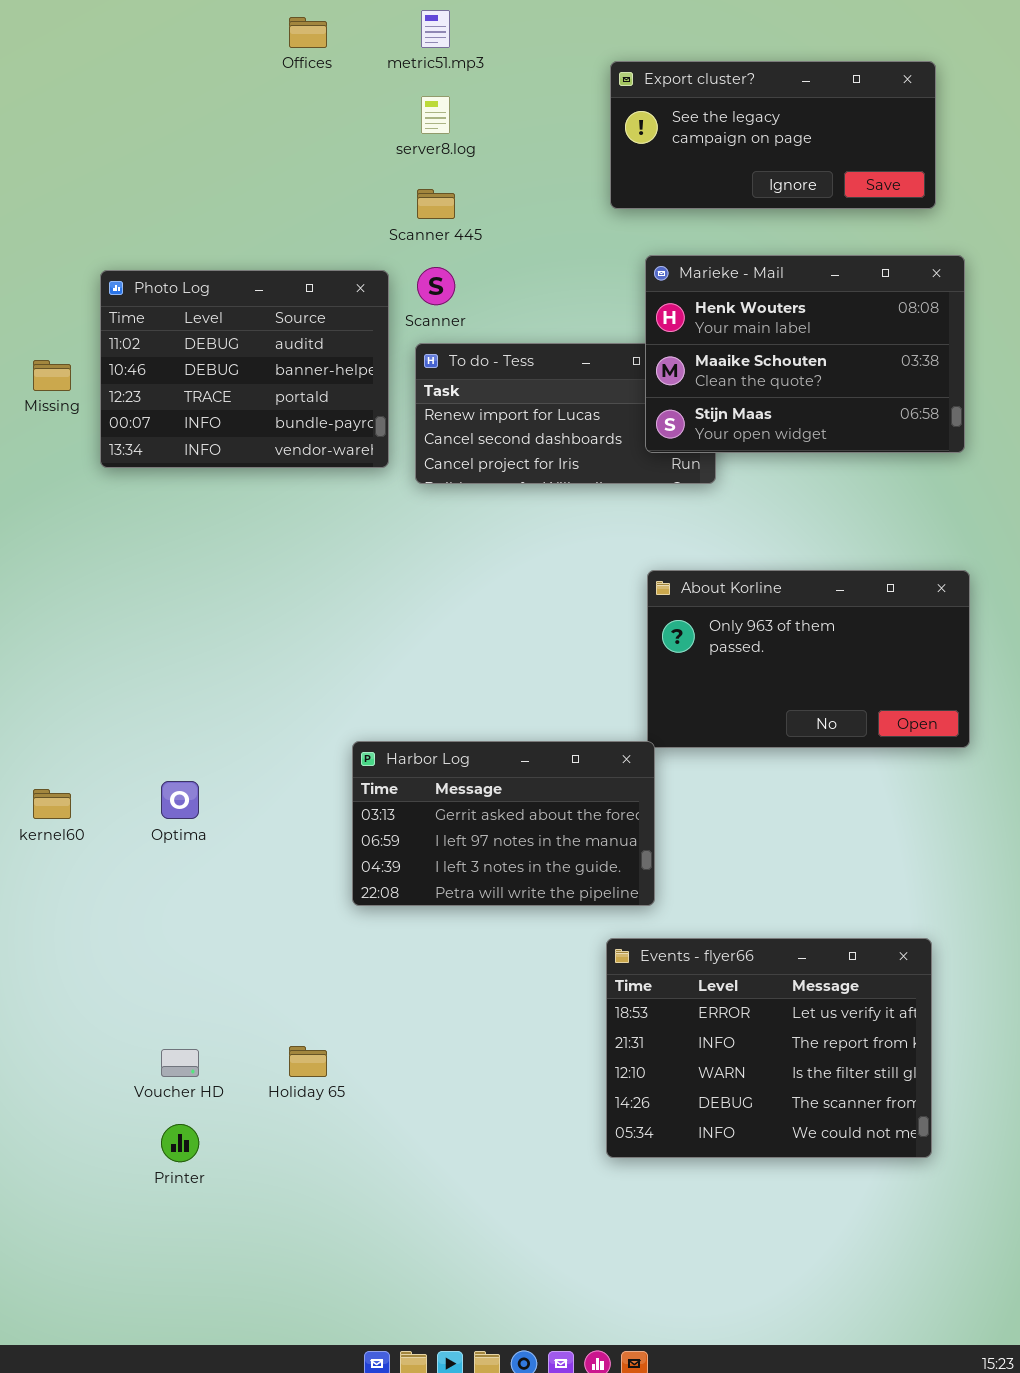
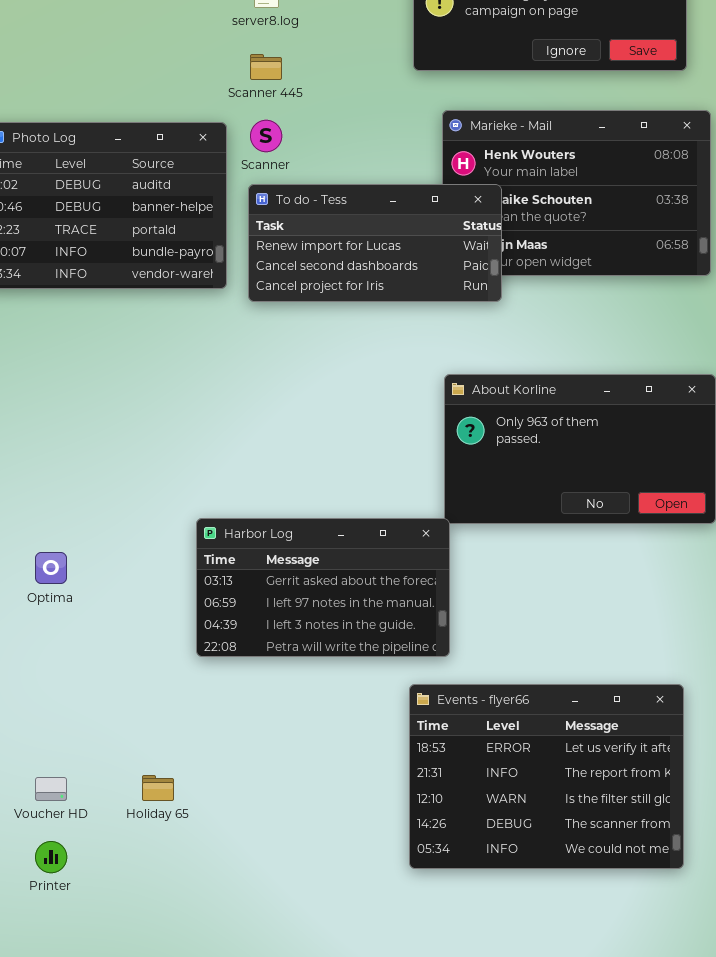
To do - Tess: [415,343,716,484] -> [248,184,502,302], raised

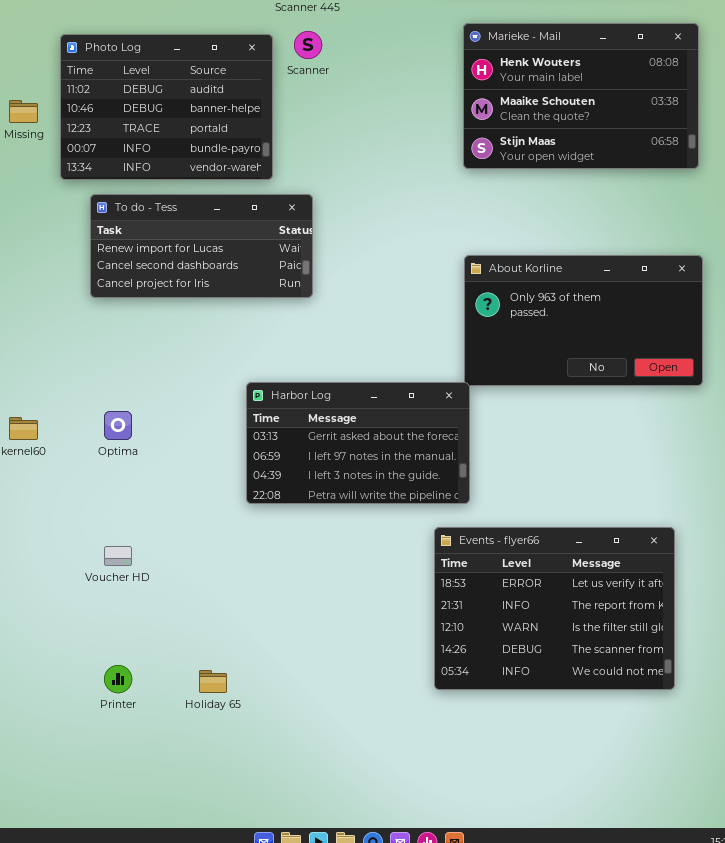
To do - Tess: [248,184,502,302] -> [90,194,313,298], moved
Holiday 65: [142,775,174,801] -> [199,670,227,693], moved
Voucher HD: [35,777,67,801] -> [104,546,132,566], moved

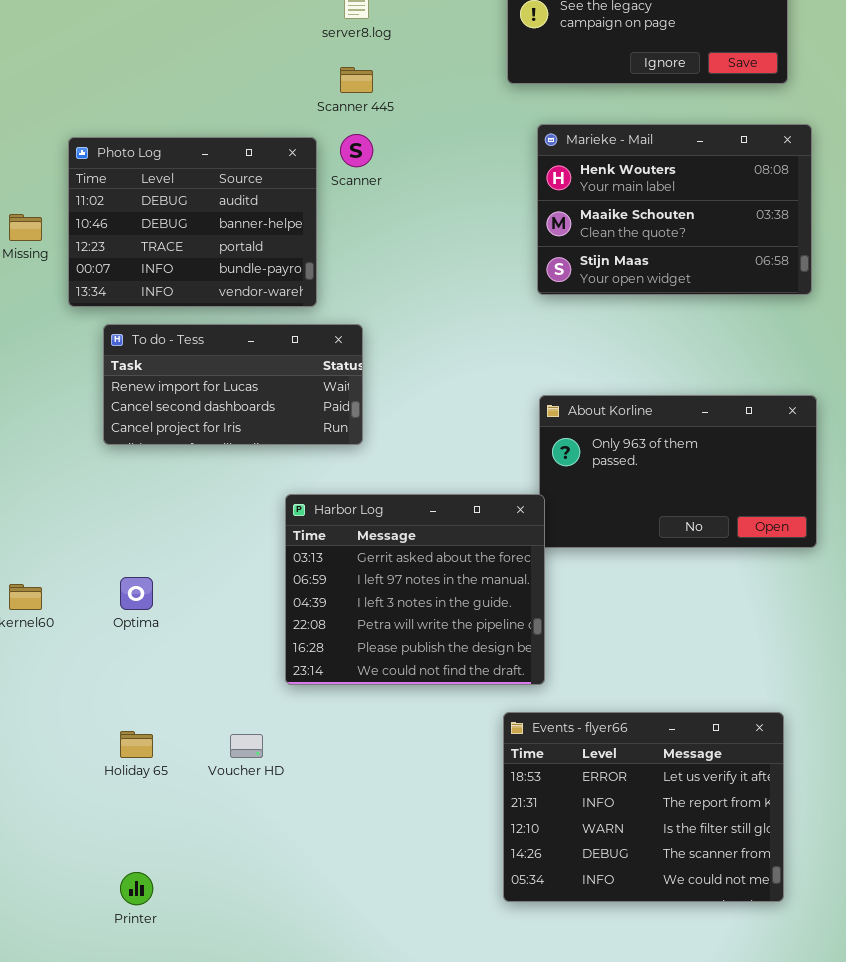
Harbor Log: [246,382,470,504] -> [285,494,545,685], resized
Voucher HD: [104,546,132,566] -> [230,734,263,758], moved
Holiday 65: [199,670,227,693] -> [120,731,153,758], moved

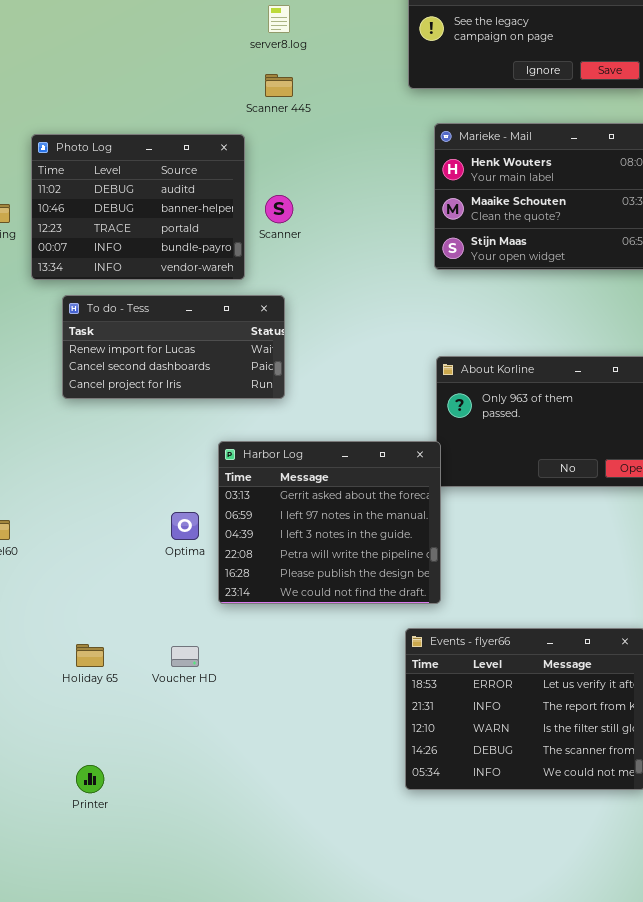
Scanner: [340,134,373,167] -> [265,195,293,223], moved
Optima: [120,577,153,610] -> [171,512,199,540], moved

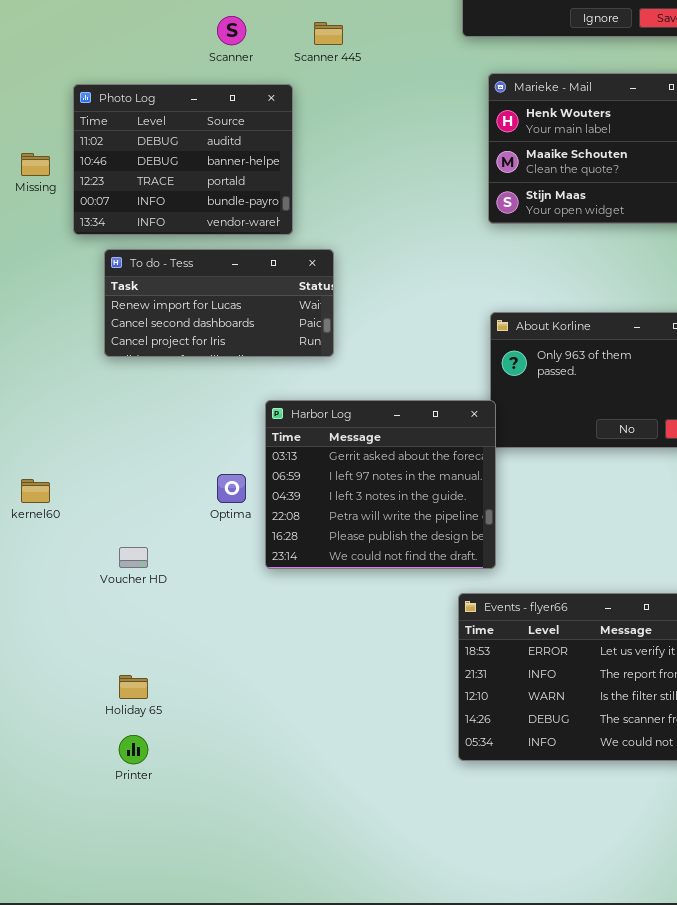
Scanner: [265,195,293,223] -> [217,16,246,45], moved
Holiday 65: [76,644,104,667] -> [119,675,148,699], moved
Voucher HD: [171,646,199,667] -> [119,547,148,568], moved

